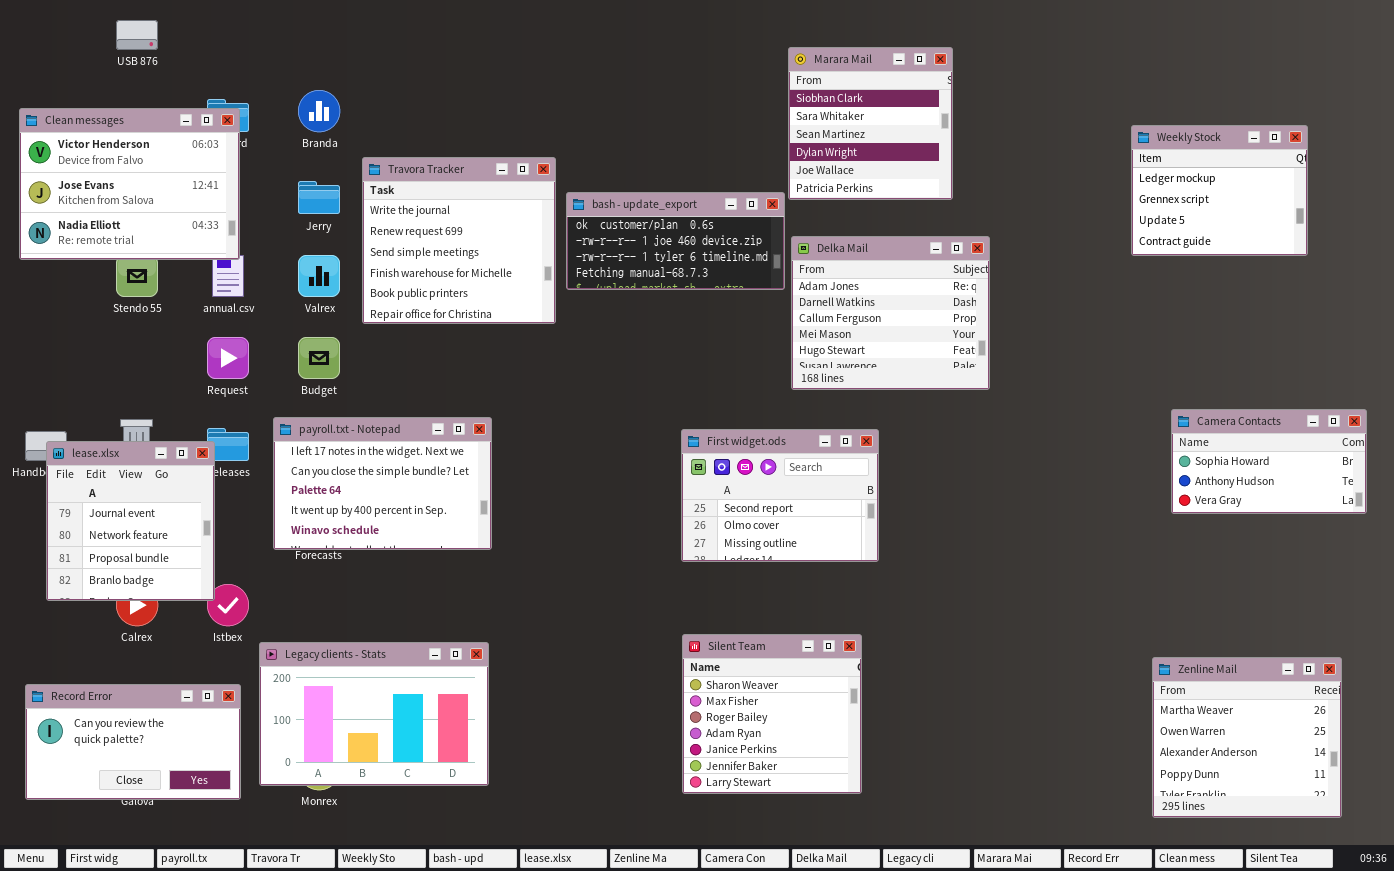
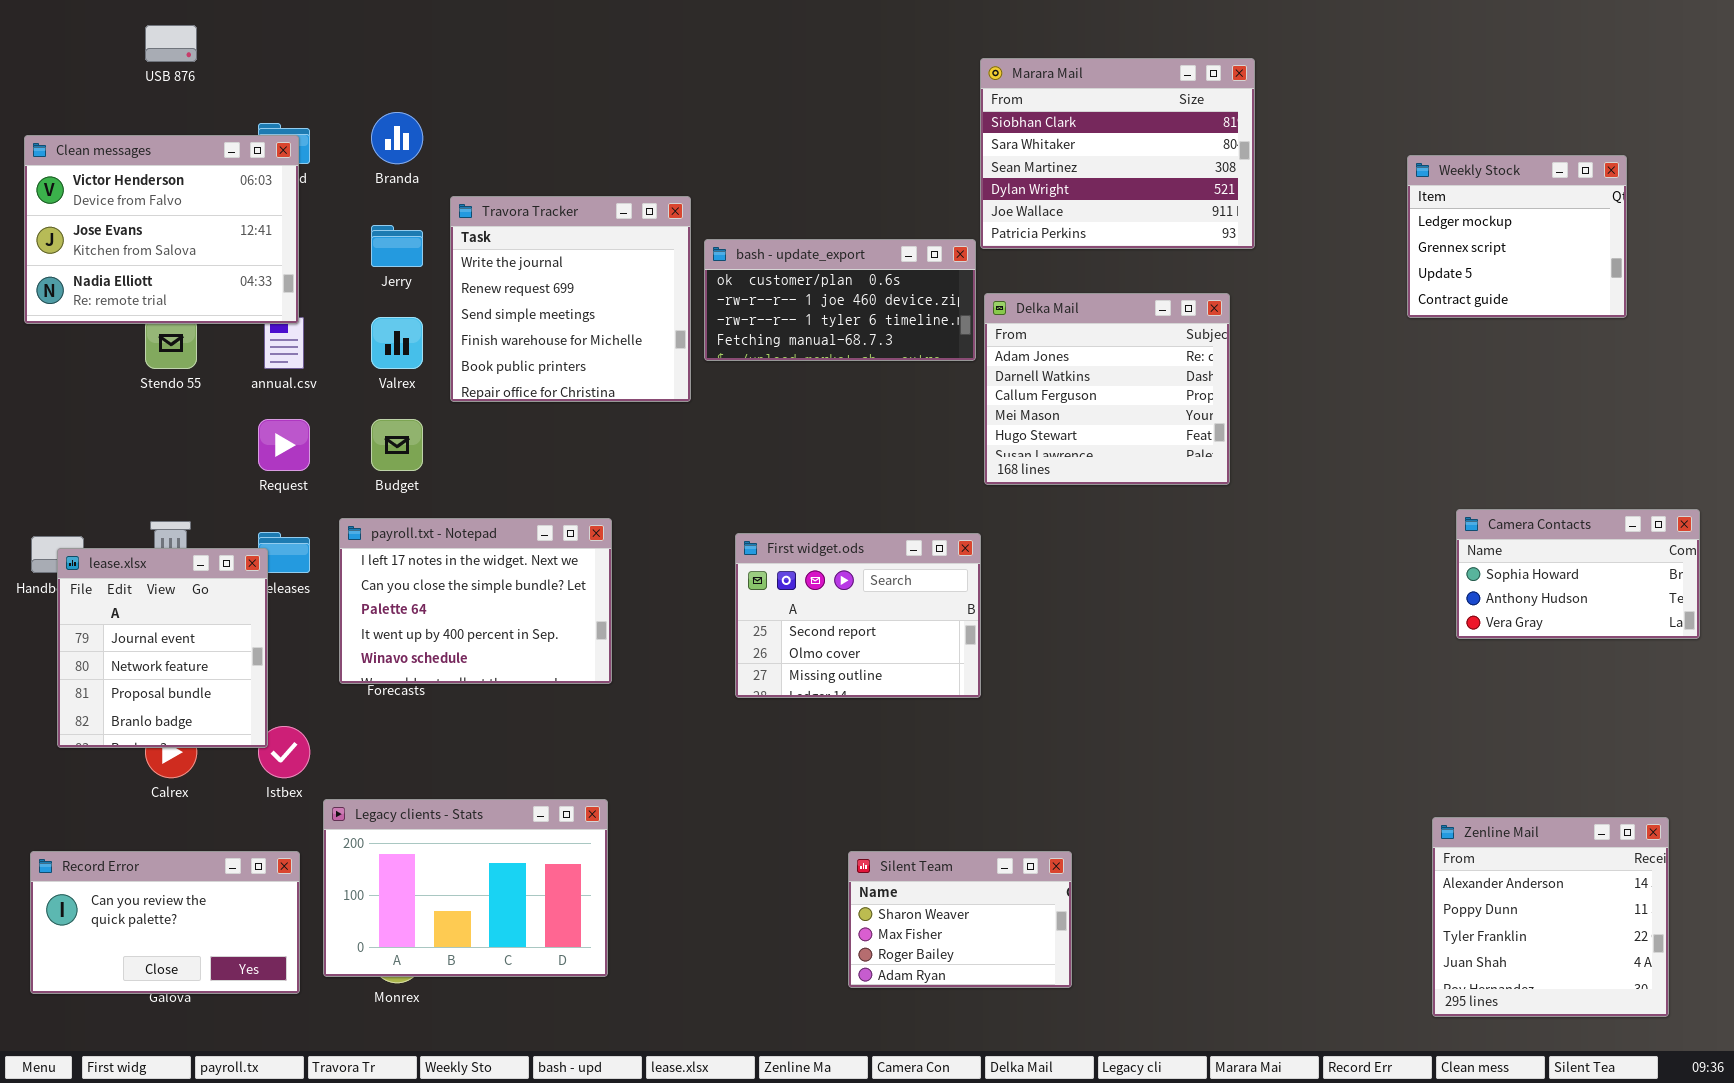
Marara Mail: [788,47,953,200] -> [980,58,1255,249], resized
First widget.ods: [681,429,879,562] -> [735,533,981,698], moved
Silent Team: [682,634,862,794] -> [848,851,1072,988], resized
Zenline Mail: [1152,657,1342,818] -> [1432,817,1669,1017], scrolled down 2 rows

